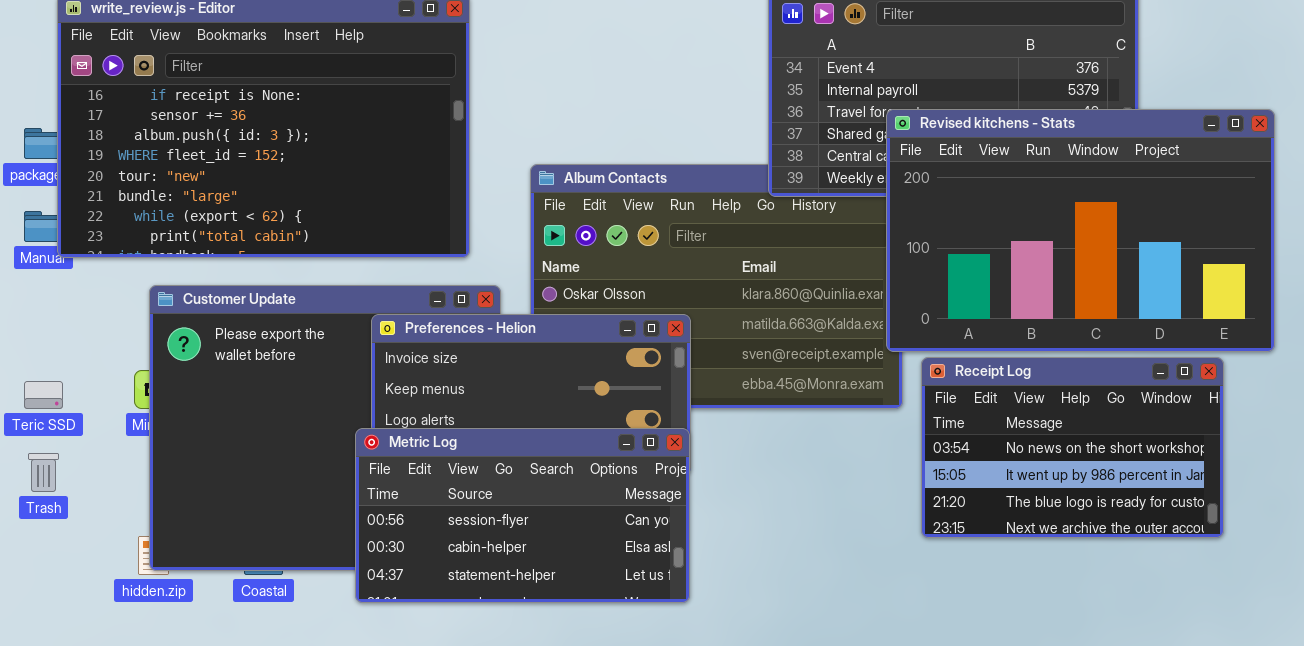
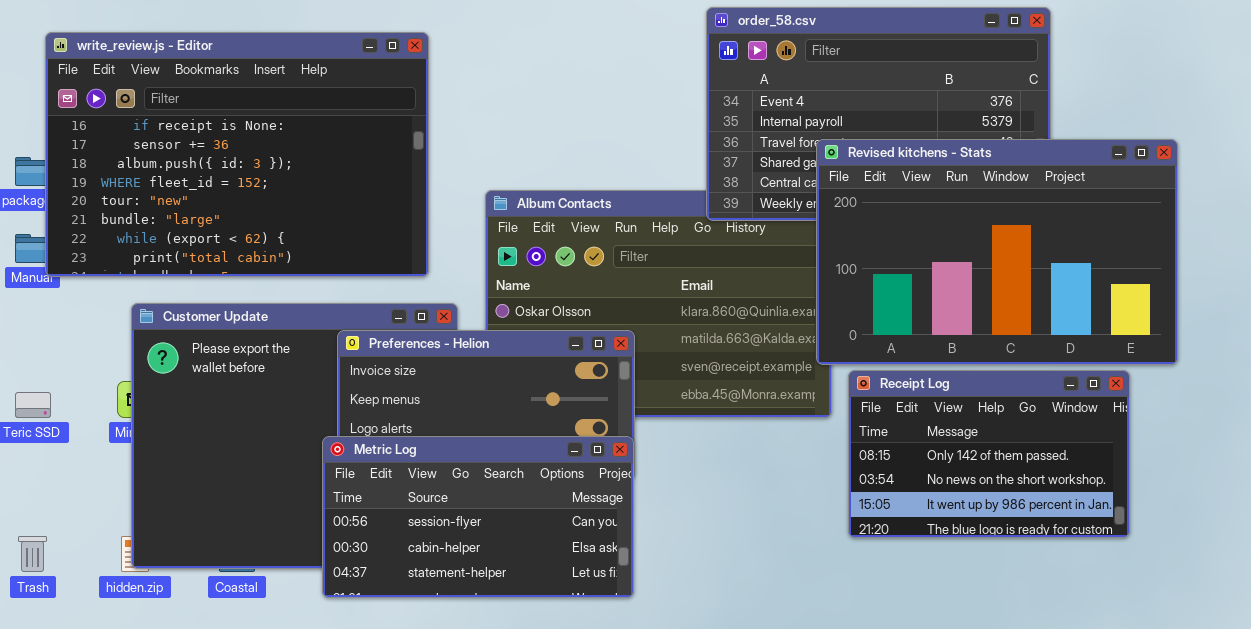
Receipt Log: [921,357,1224,538] -> [848,370,1130,538], scrolled up 1 row
Trash: [28,453,59,492] -> [18,536,47,572], moved

